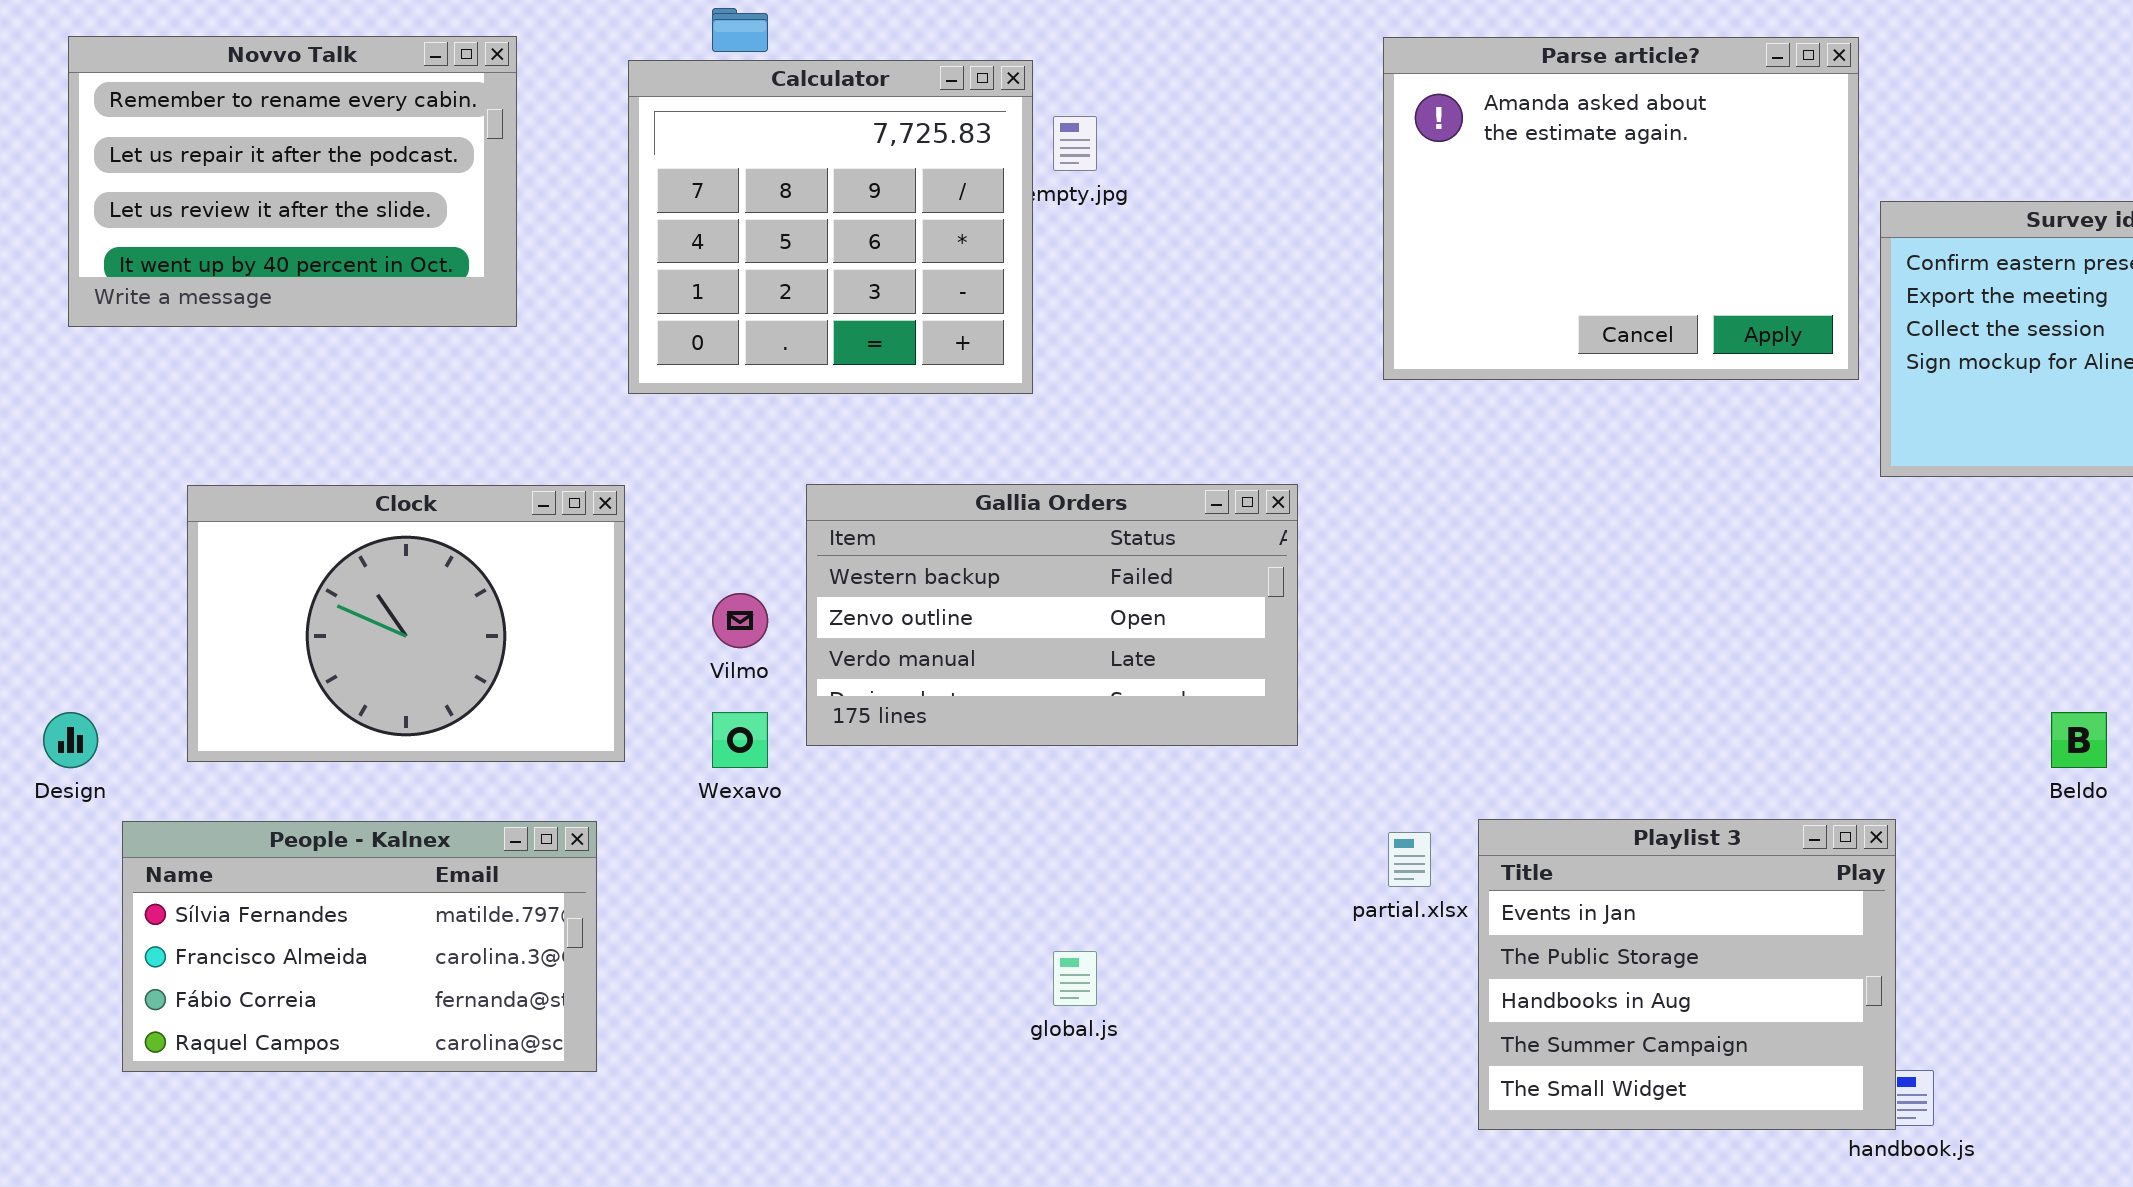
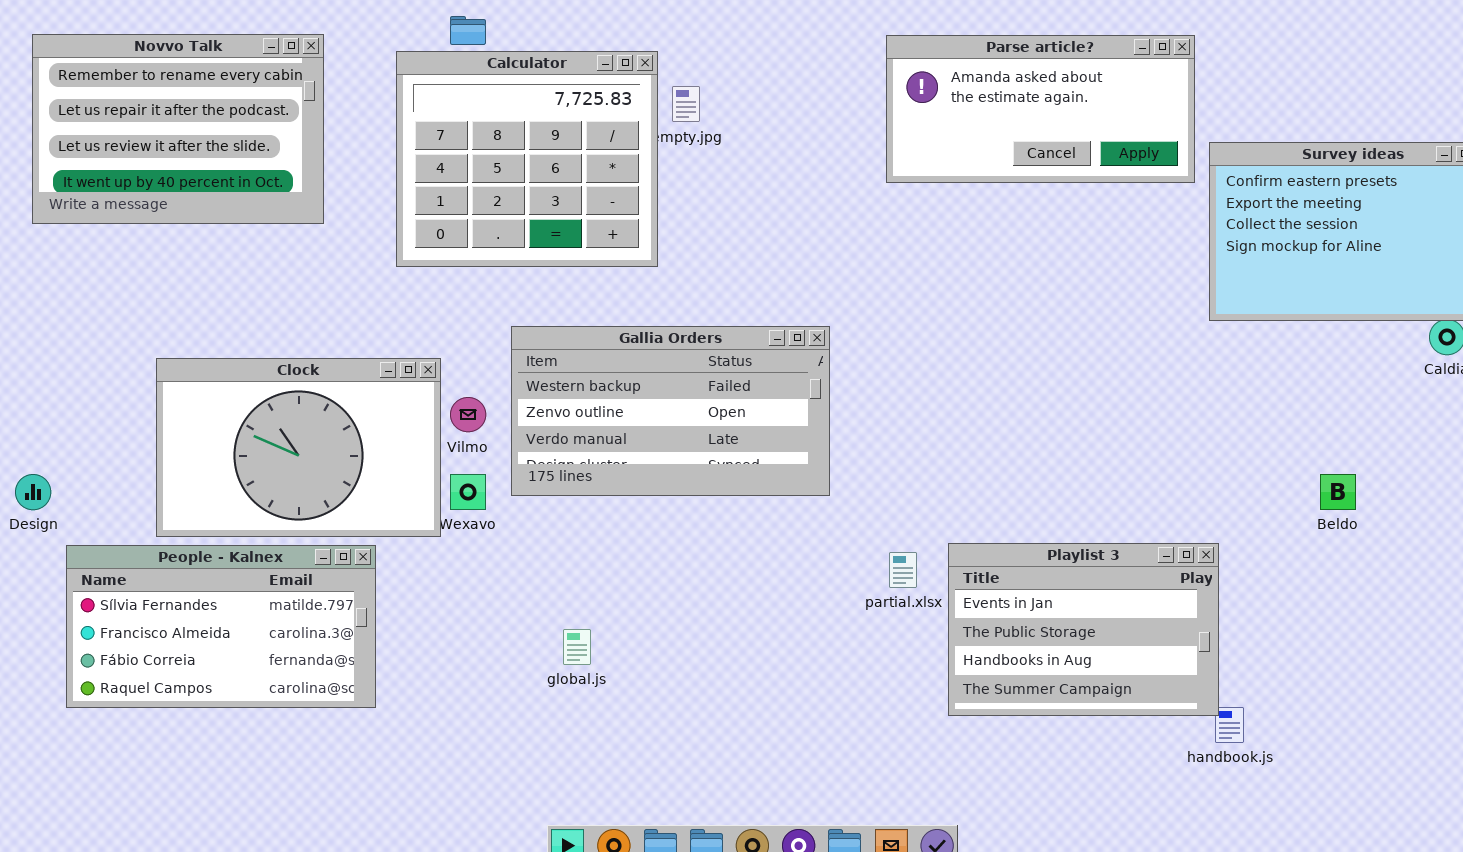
Parse article?: [1383,37,1859,380] -> [886,35,1195,183], resized
Clock: [187,485,625,762] -> [156,358,441,537], moved
Playlist 3: [1478,819,1896,1130] -> [948,543,1219,716], resized
global.js: [1053,951,1097,1006] -> [563,629,591,665], moved

